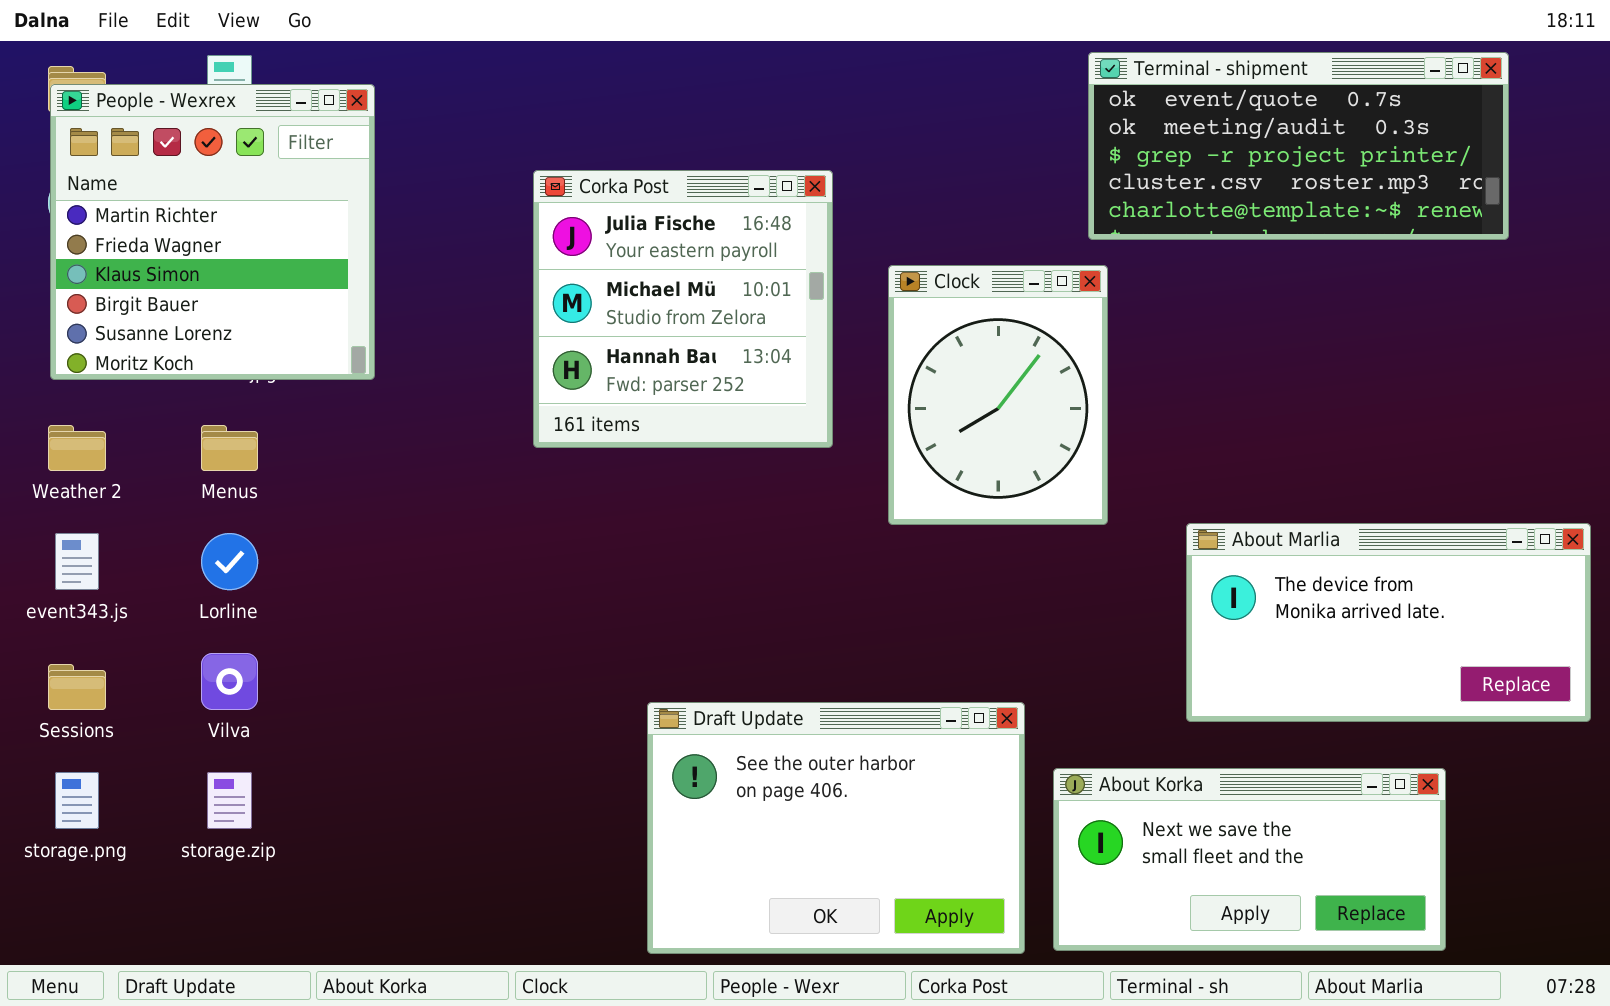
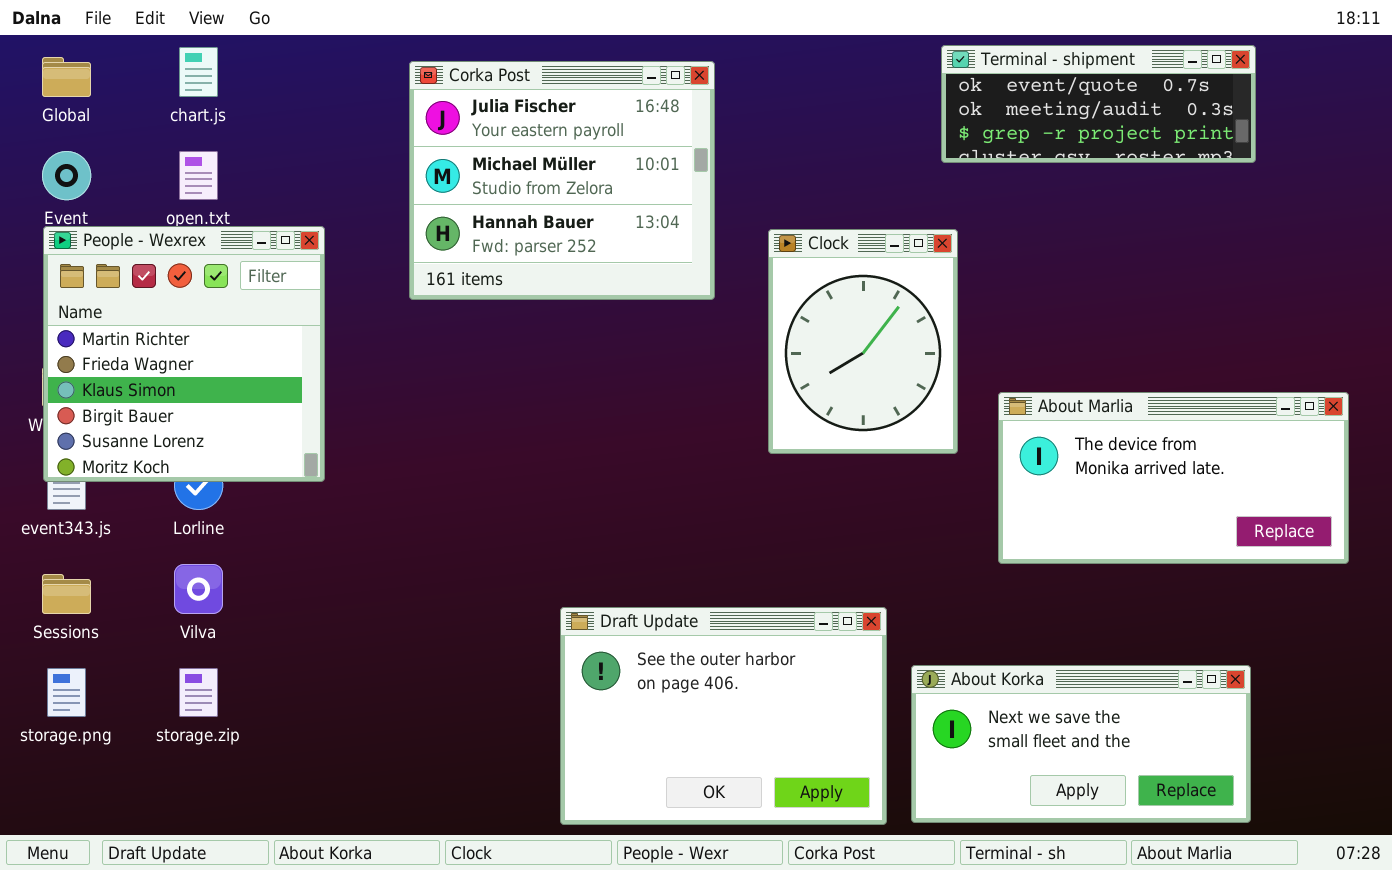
Terminal - shipment: [1088,52,1509,240] -> [941,45,1256,163], resized
People - Wexrex: [50,84,375,380] -> [43,226,325,482], moved
Corka Post: [533,170,833,448] -> [409,61,715,300], moved, resized
About Marlia: [1186,523,1591,722] -> [998,392,1349,564], moved

